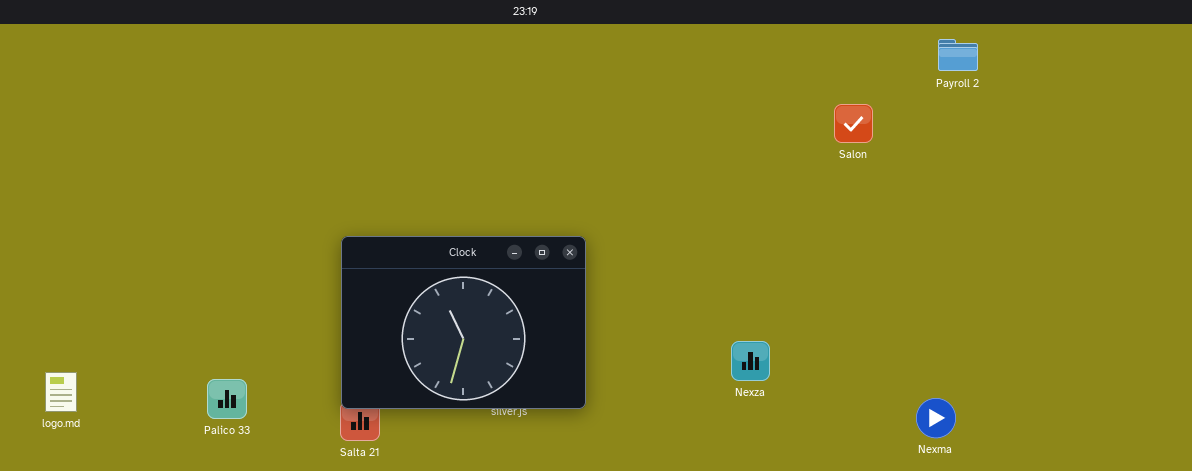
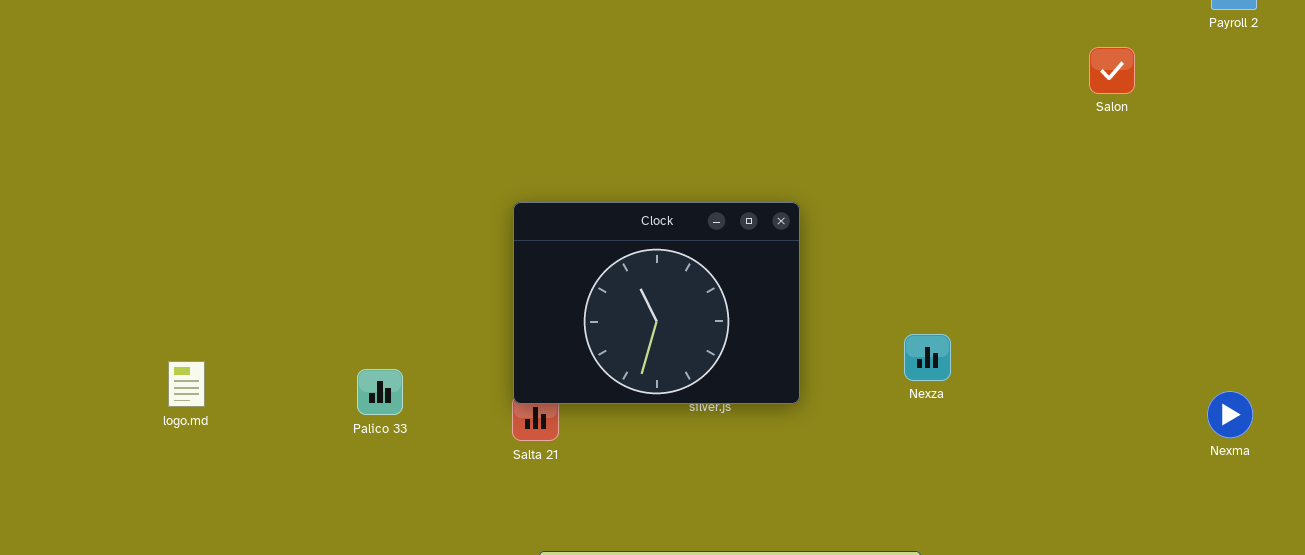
Nexza: [731,341,770,381] -> [904,334,951,381], moved
Nexma: [916,398,956,438] -> [1207,391,1253,438], moved

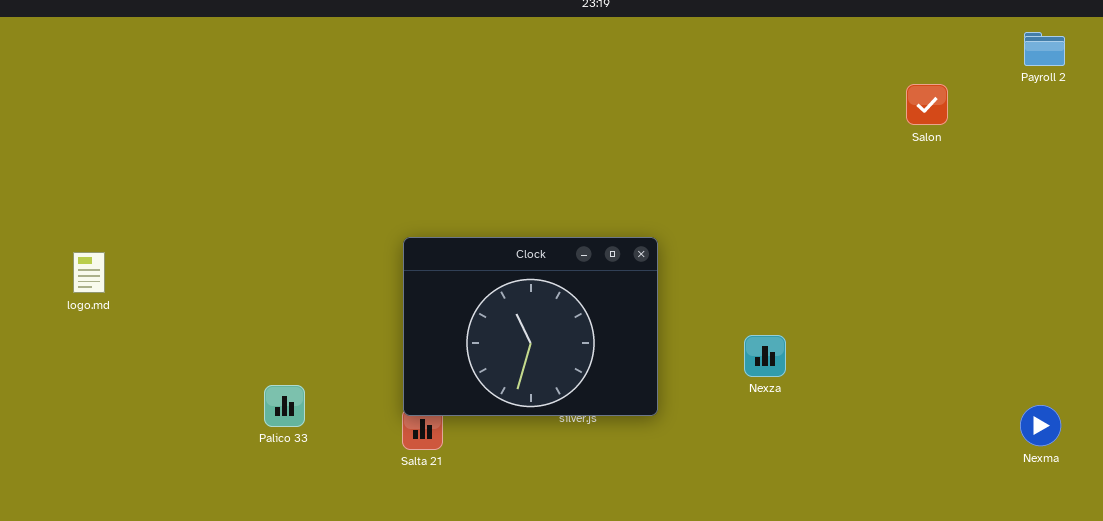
Salon: [1089,47,1135,94] -> [906,84,948,125], moved
Nexza: [904,334,951,381] -> [744,335,786,377], moved
logo.md: [168,361,205,407] -> [73,252,105,293], moved

